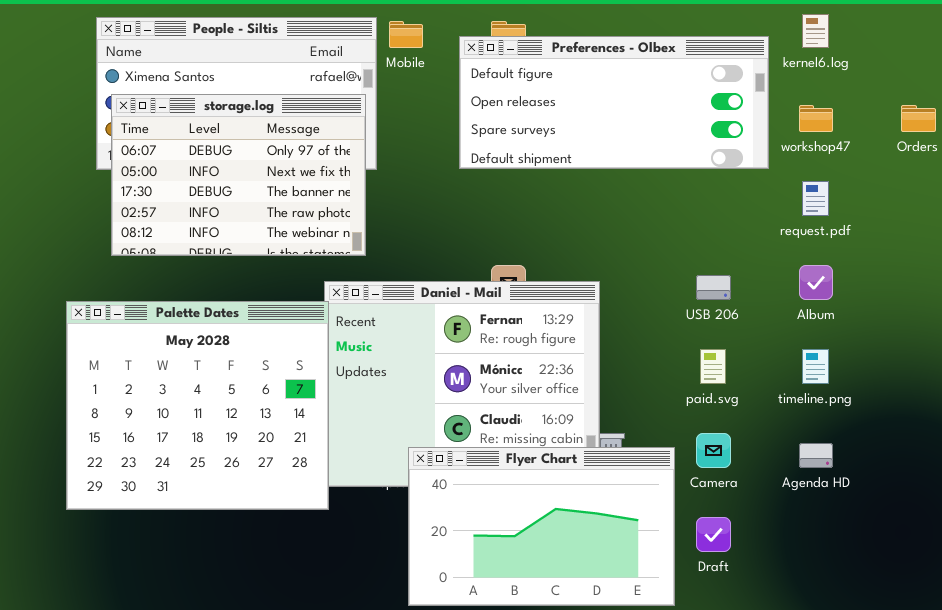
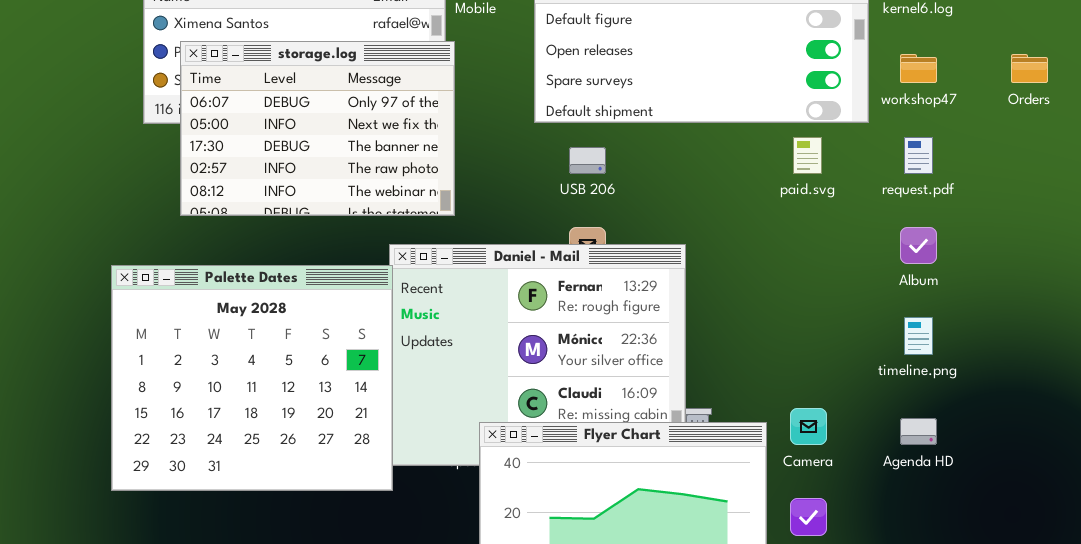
storage.log: [111,94,366,256] -> [180,41,455,216], moved
USB 206: [696,275,731,300] -> [569,147,606,174], moved
paid.svg: [700,349,726,384] -> [793,137,822,174], moved

